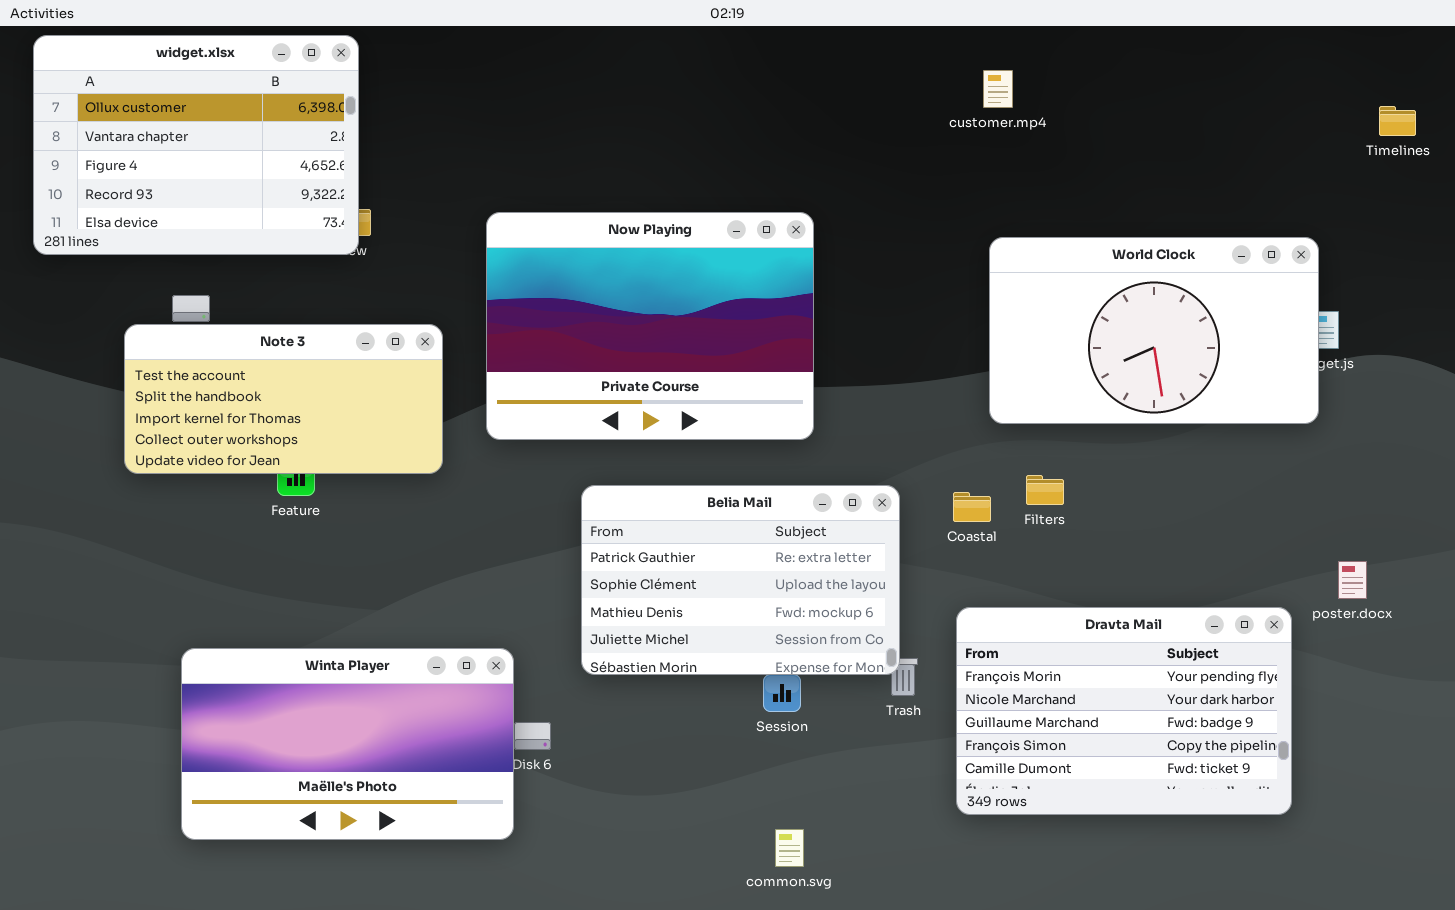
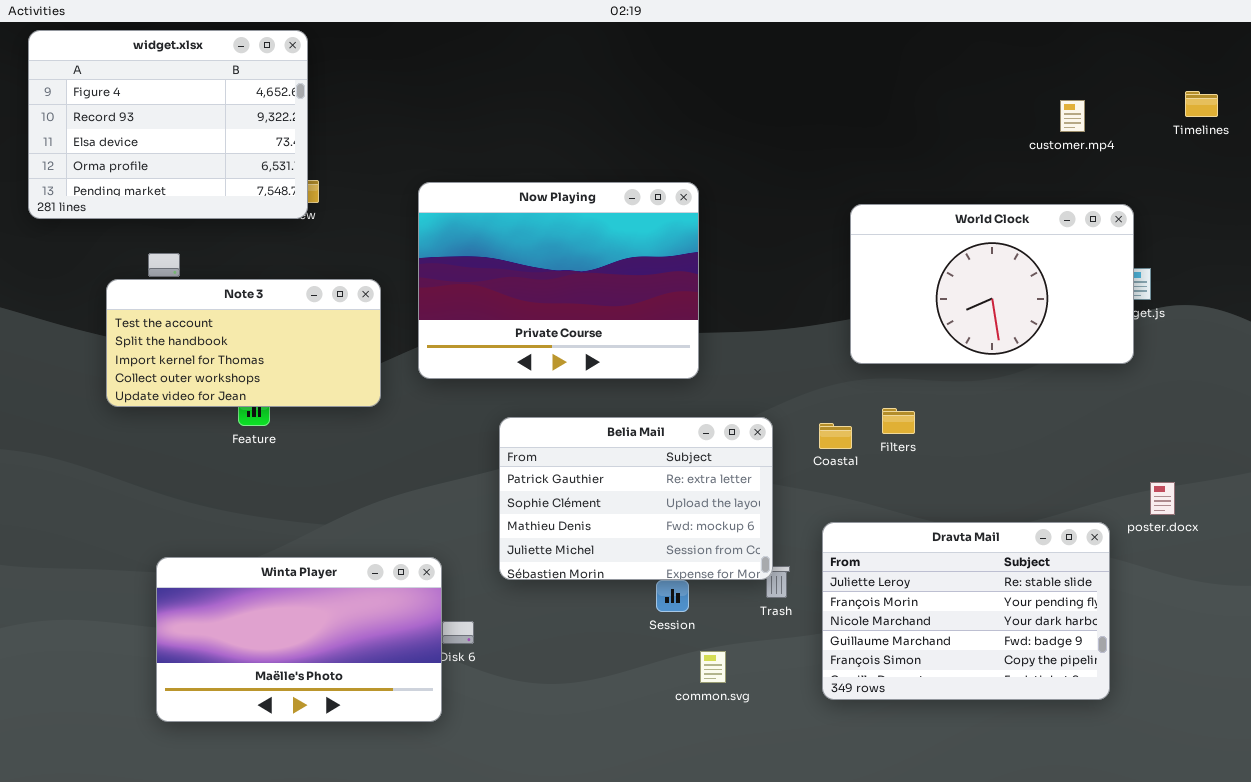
widget.xlsx: [33,35,359,255] -> [28,30,308,219], scrolled down 2 rows
customer.mp4: [983,70,1013,108] -> [1060,100,1085,132], moved
Dravta Mail: [956,607,1292,815] -> [822,522,1110,700], scrolled up 1 row
common.svg: [775,829,804,867] -> [700,651,726,683], moved

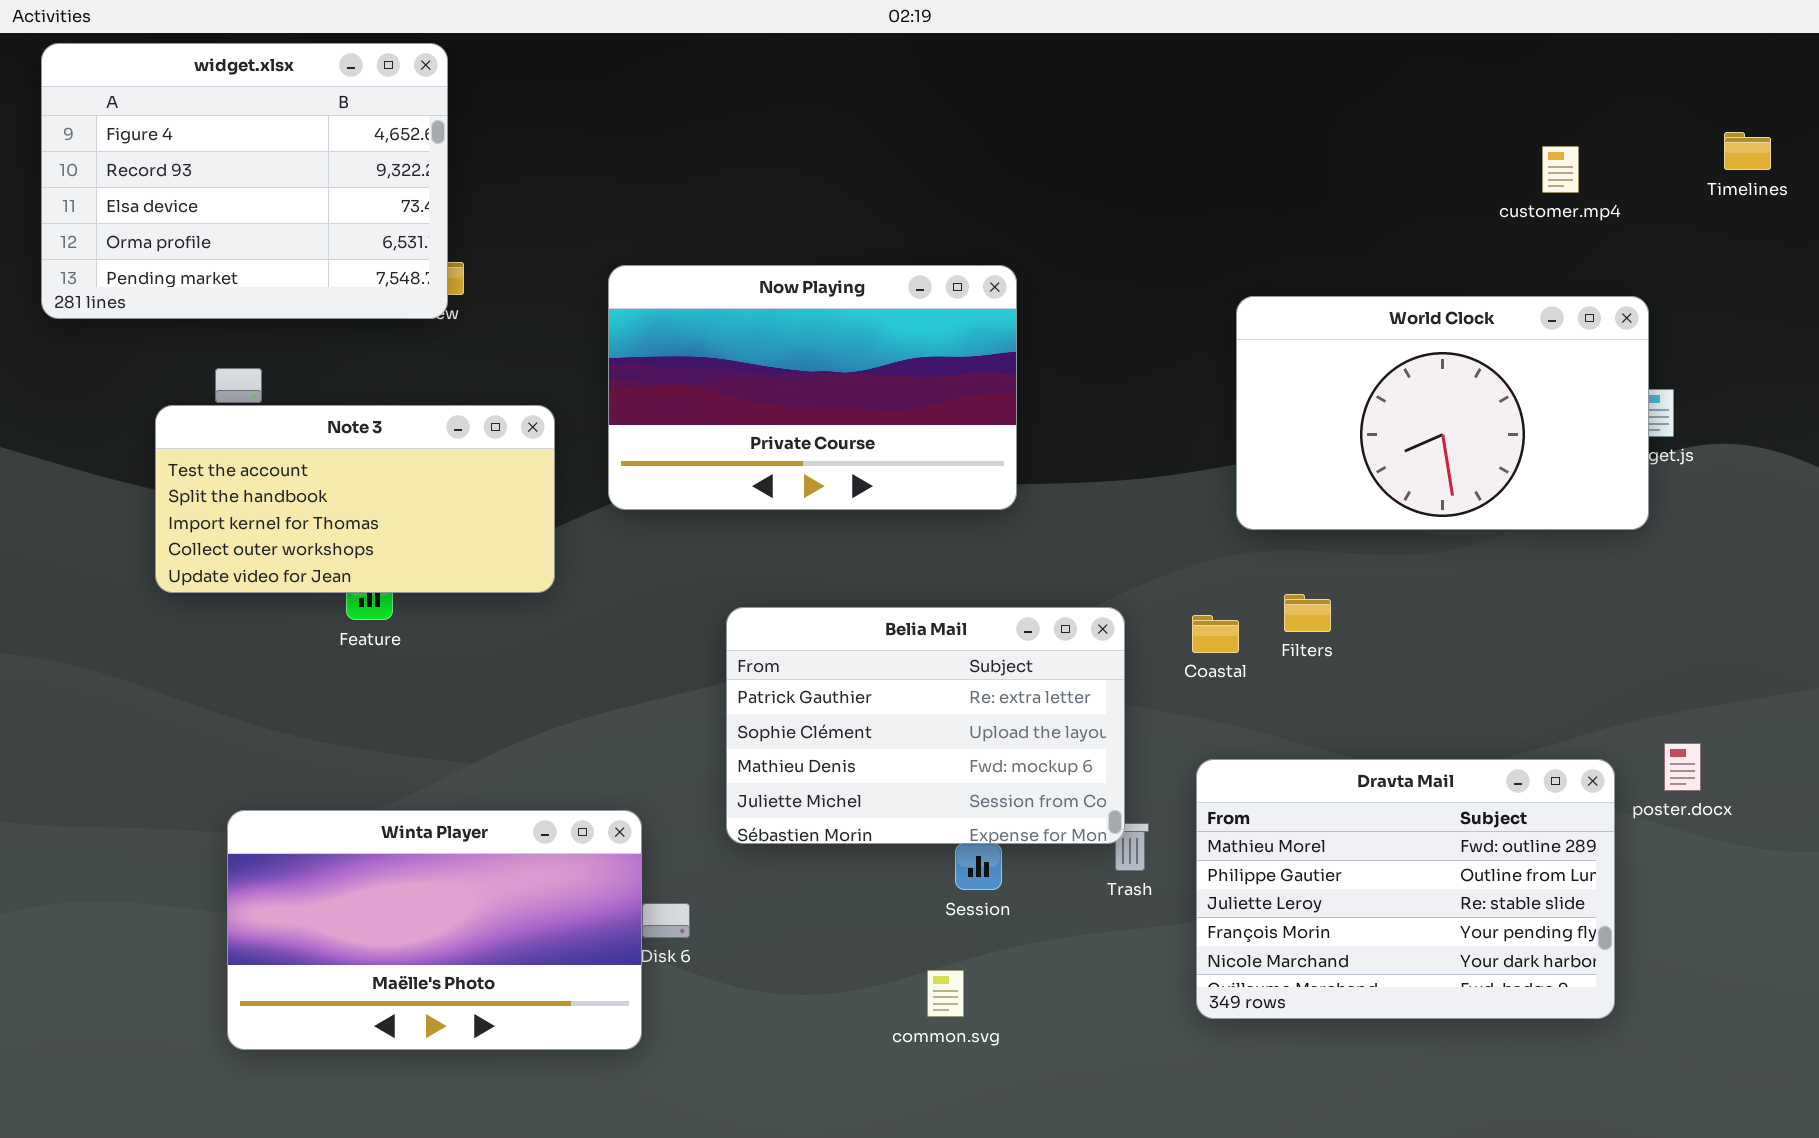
Now Playing: [418,182,699,379] -> [608,265,1017,510], resized
poster.docx: [1150,482,1175,515] -> [1664,743,1701,791], moved
Dravta Mail: [822,522,1110,700] -> [1196,759,1615,1019], scrolled up 2 rows
common.svg: [700,651,726,683] -> [927,970,964,1017], moved

